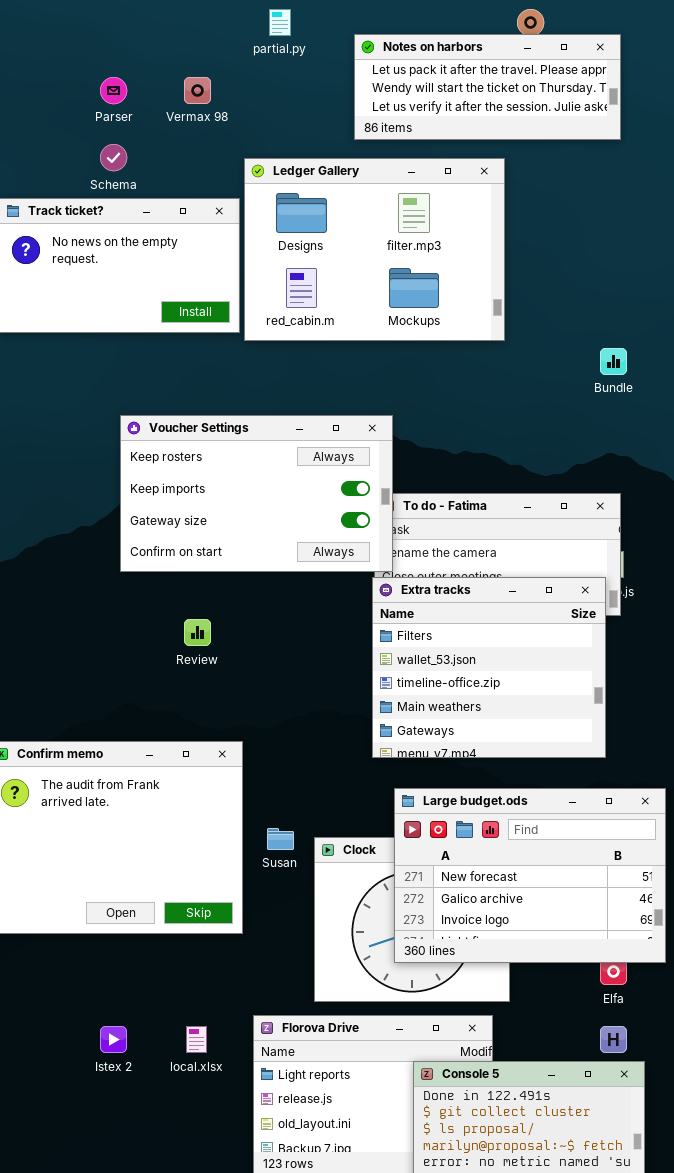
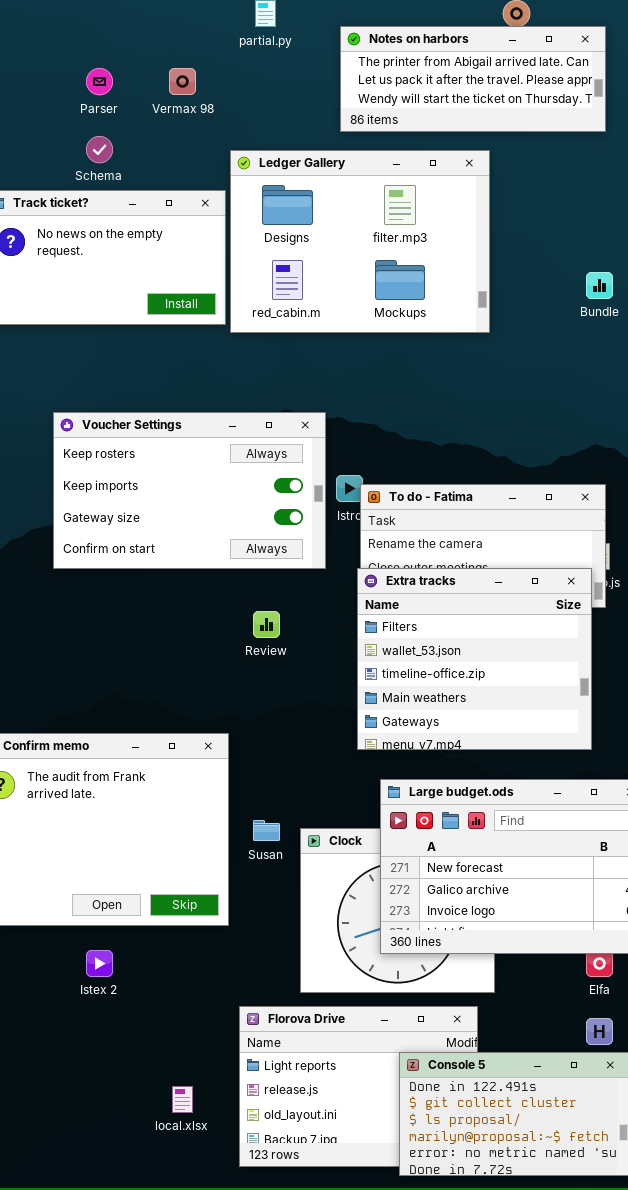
Notes on harbors: [354,34,621,140] -> [340,26,606,132], scrolled up 1 row
Bundle: [600,348,627,375] -> [586,272,613,299], moved
Voucher Settings: [120,415,393,572] -> [53,412,326,569], moved
Review: [184,619,211,646] -> [253,611,280,638], moved
Istex 2: [100,1026,127,1053] -> [86,950,113,977], moved
local.xlsx: [186,1026,207,1053] -> [172,1086,193,1113], moved

